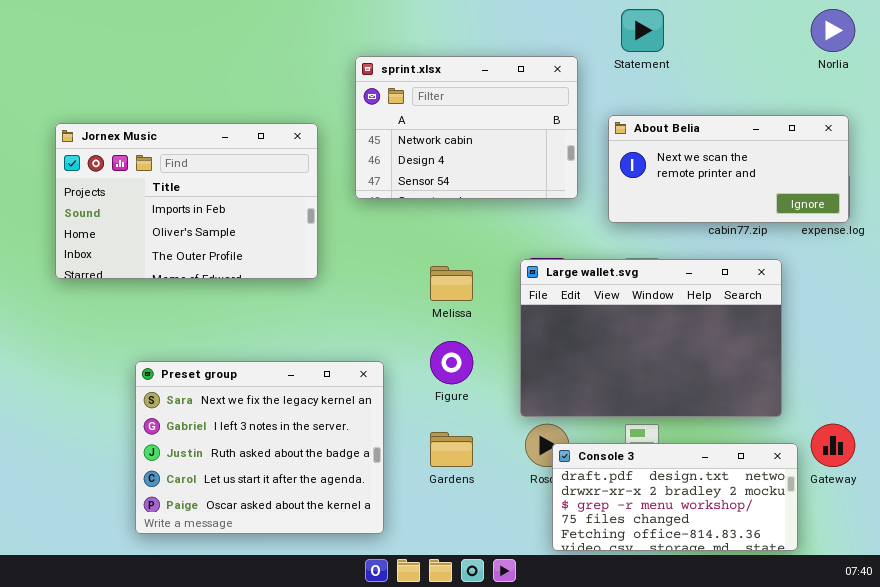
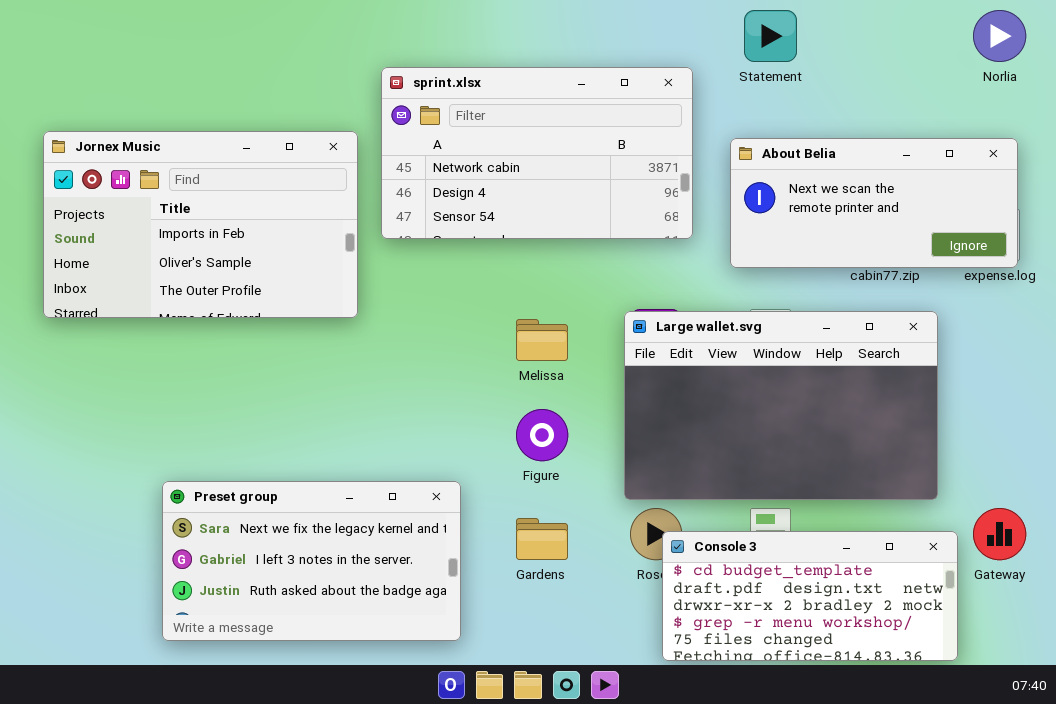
sprint.xlsx: [355,56,578,199] -> [381,67,693,239], resized
Jornex Music: [55,123,318,279] -> [43,131,358,318], moved
Preset group: [135,361,384,534] -> [162,481,461,641], resized
Console 3: [552,443,798,551] -> [662,531,958,661], scrolled up 1 row

